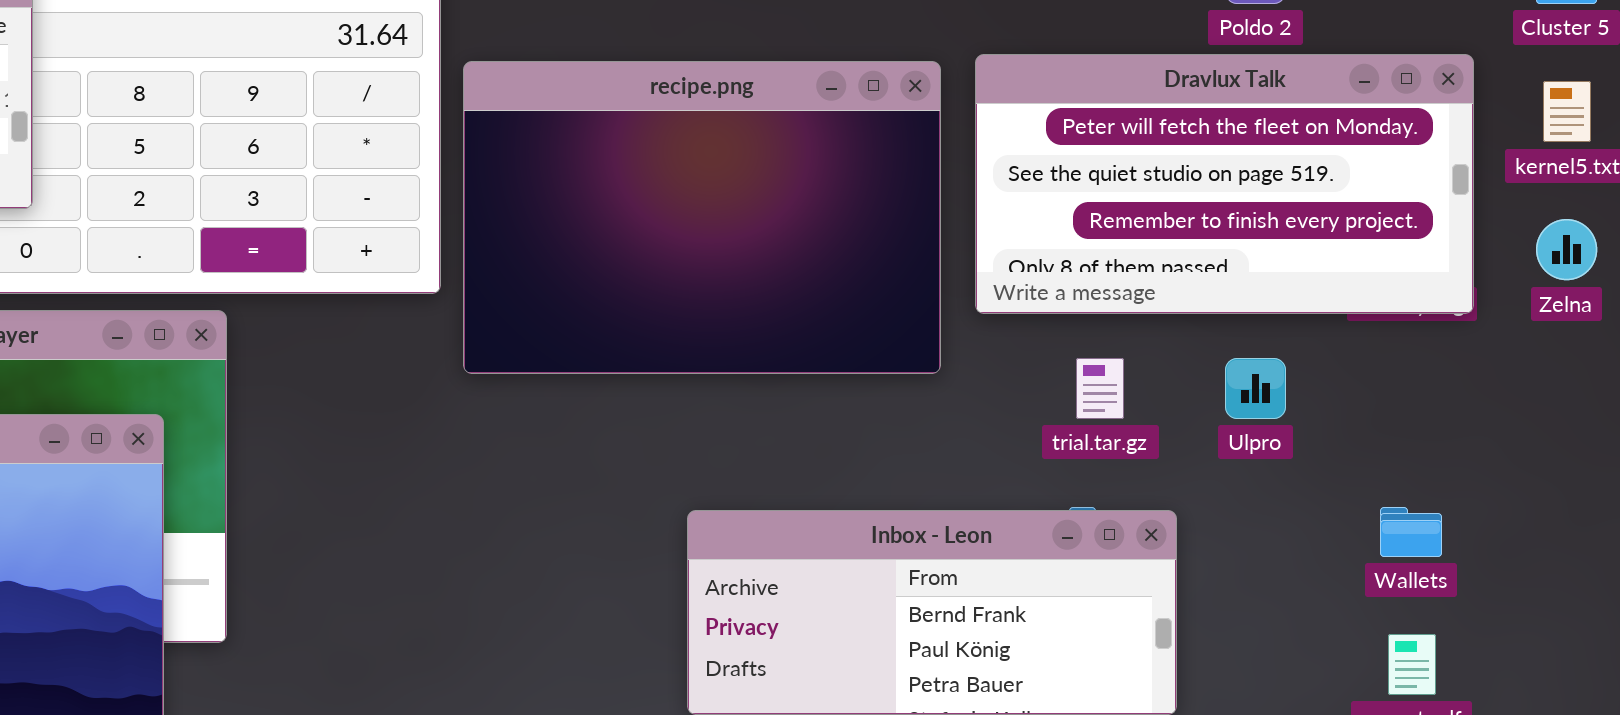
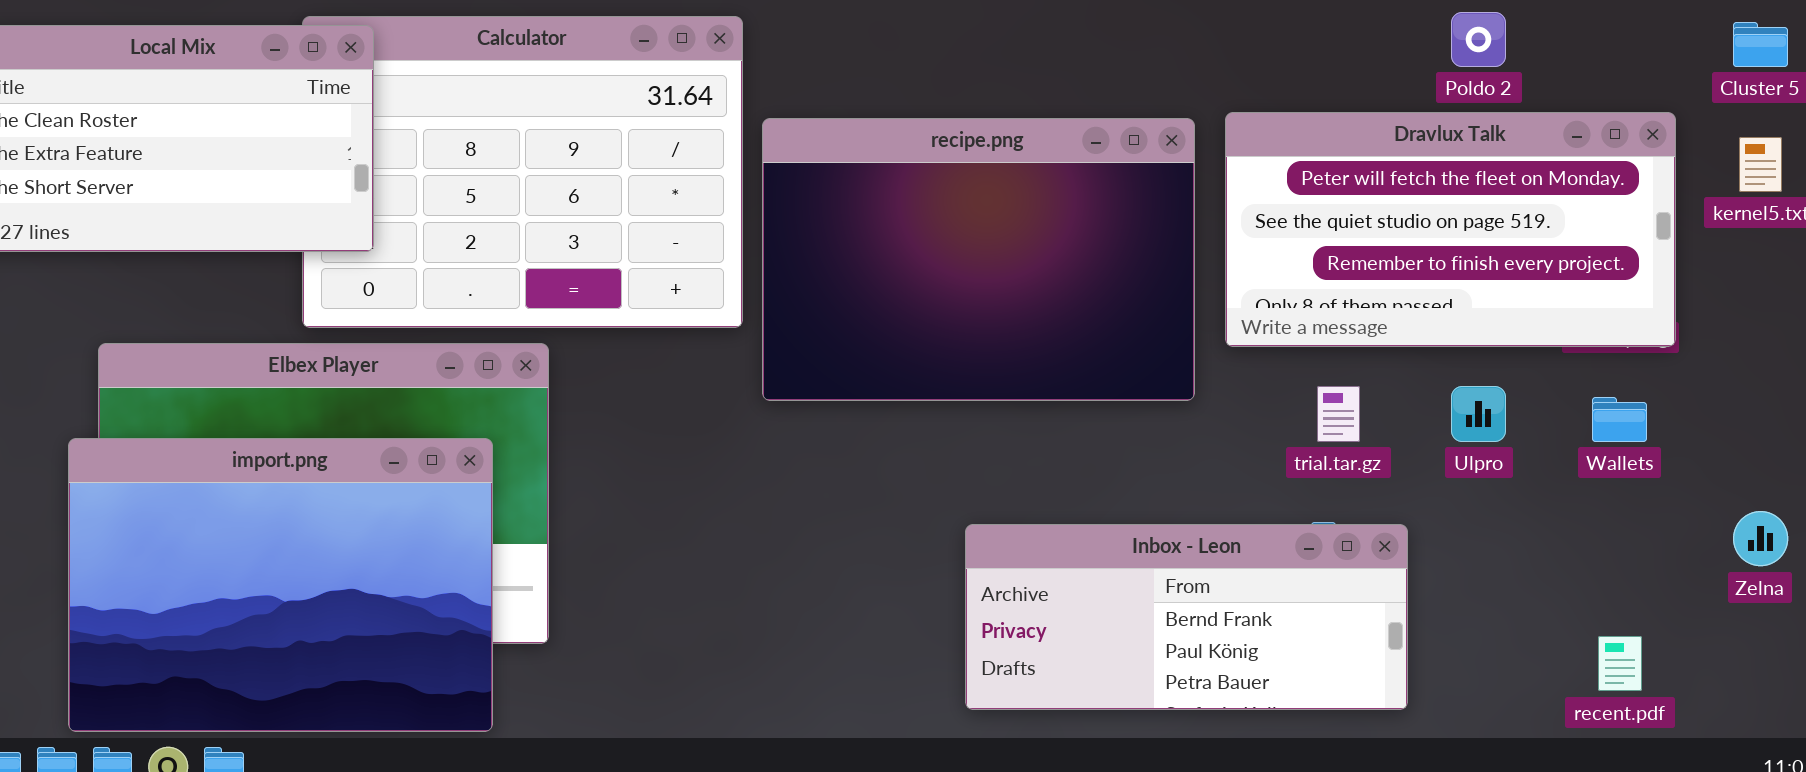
Zelna: [1536,219,1597,280] -> [1733,511,1788,566], moved
Wallets: [1380,507,1442,557] -> [1592,397,1647,442], moved

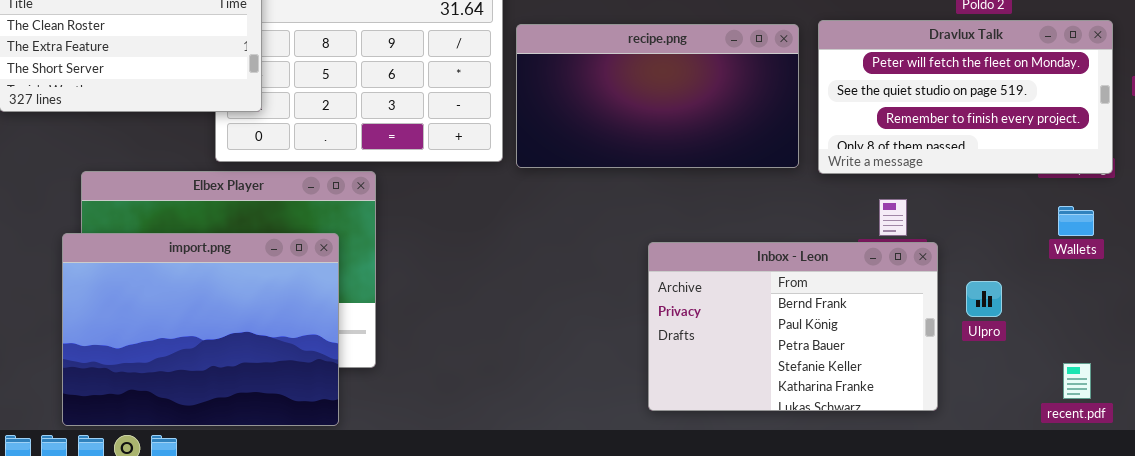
recipe.png: [762,118,1195,401] -> [516,24,799,168], resized
Ulpro: [1451,386,1506,442] -> [966,281,1002,317], moved
Inbox - Leon: [965,524,1408,710] -> [648,242,938,411], resized

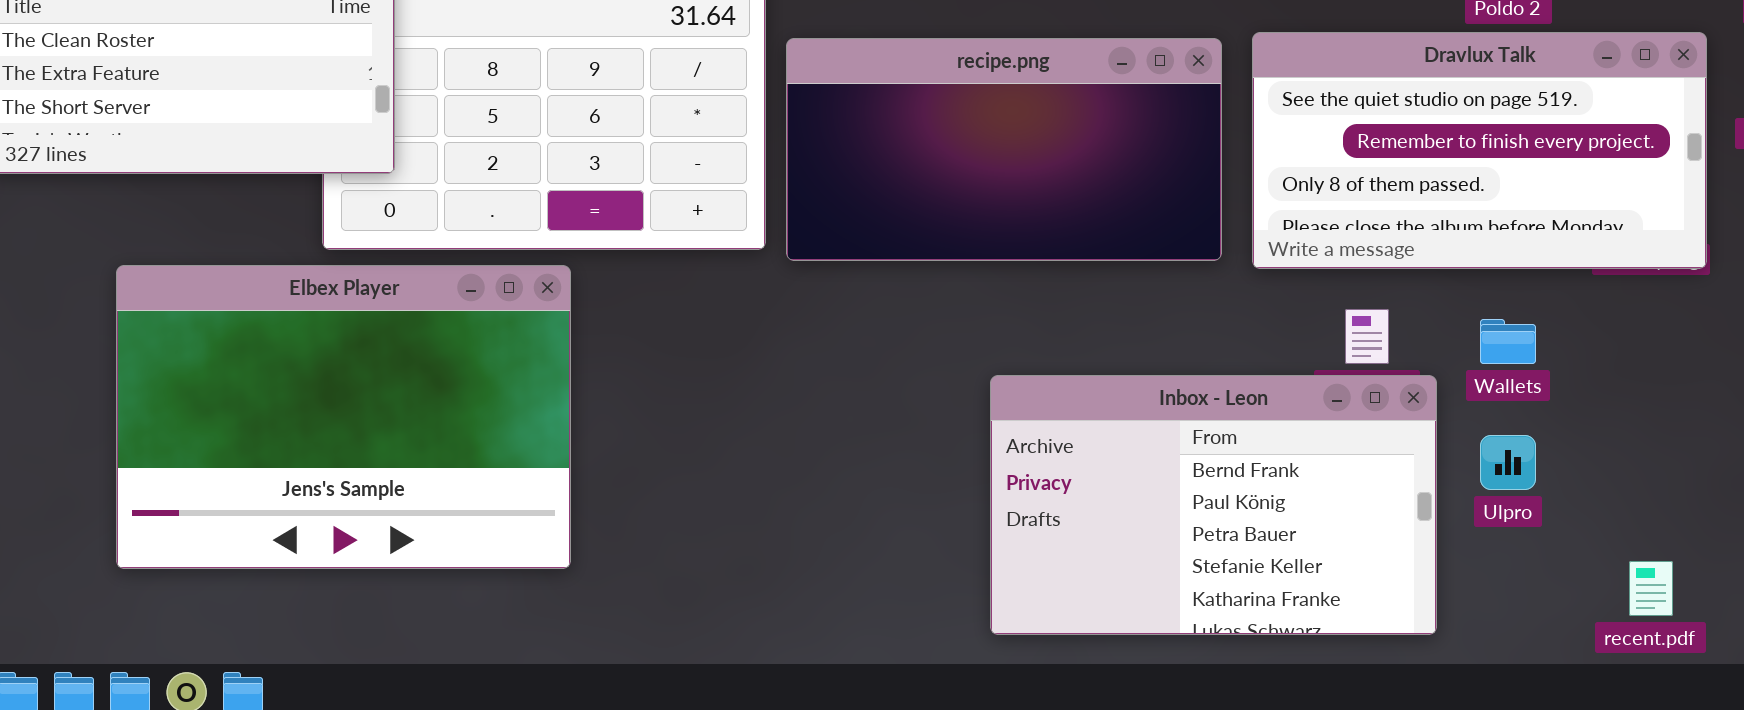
Dravlux Talk: [818,20,1113,174] -> [1252,32,1707,269], scrolled down 1 row
Wallets: [1058,206,1094,236] -> [1480,319,1536,364], moved
import.png: [62,233,339,426] -> none, closed

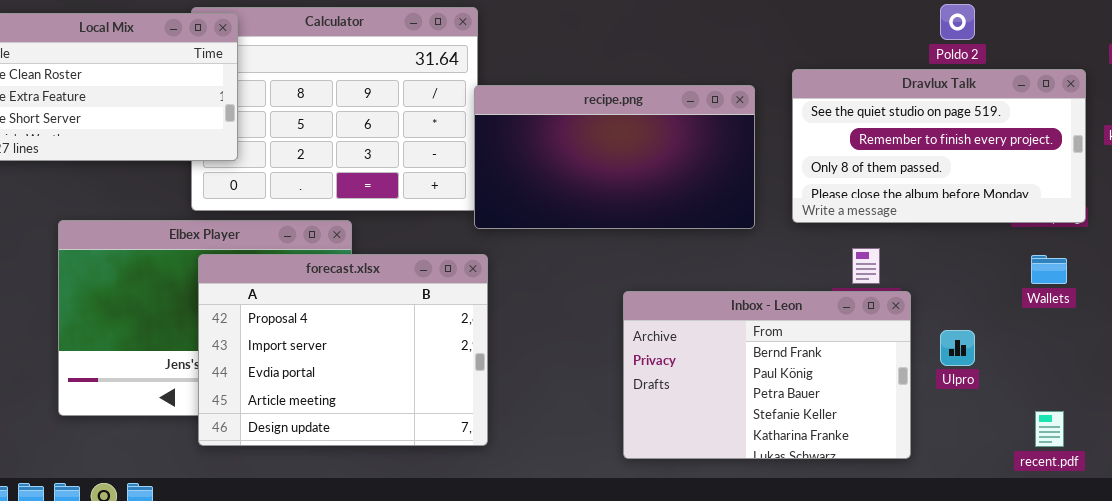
recipe.png: [786,38,1222,261] -> [474,85,755,229], moved
forecast.xlsx: none -> [198,254,488,446], opened
Wallets: [1480,319,1536,364] -> [1031,255,1067,284], moved

